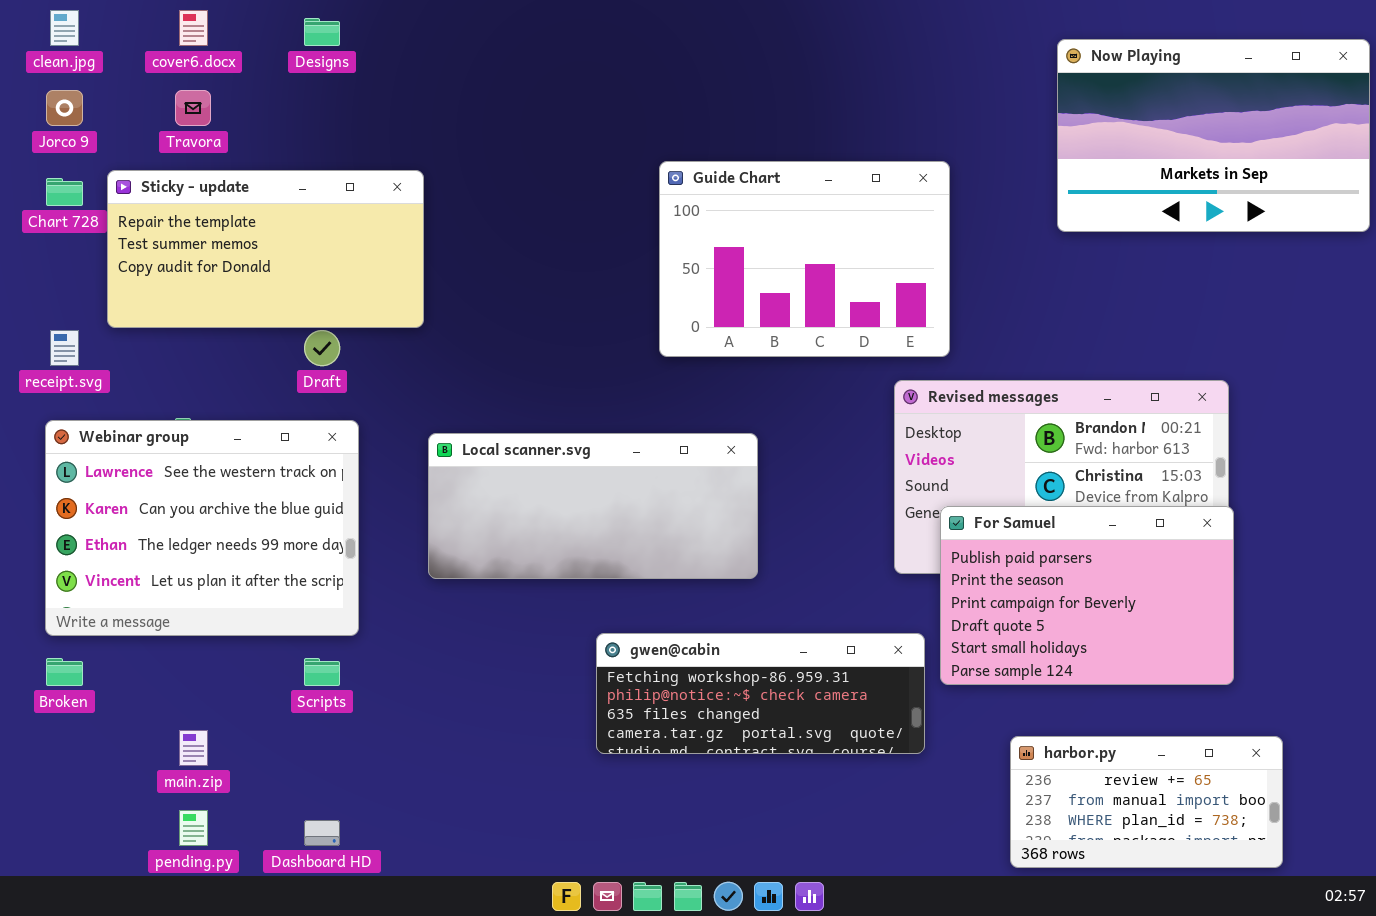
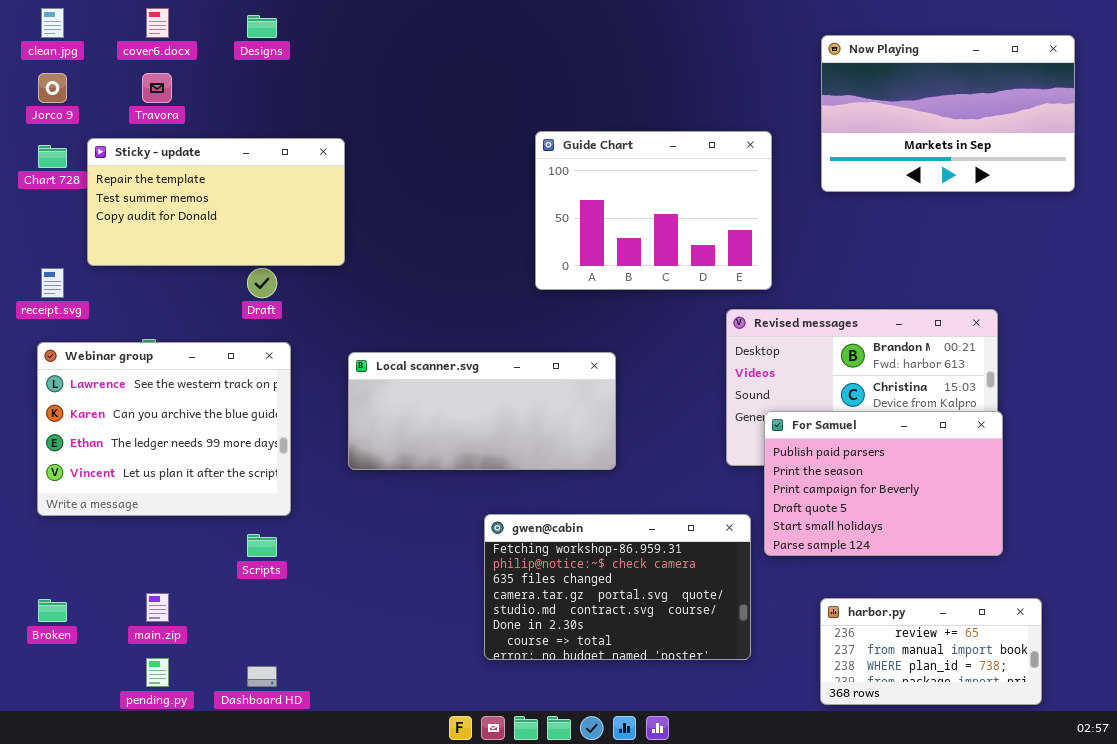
Now Playing: [1057,39,1370,232] -> [821,35,1075,192], moved
gwen@cabin: [596,633,925,754] -> [484,514,751,660], resized
Broken: [46,658,83,686] -> [38,599,67,622], moved

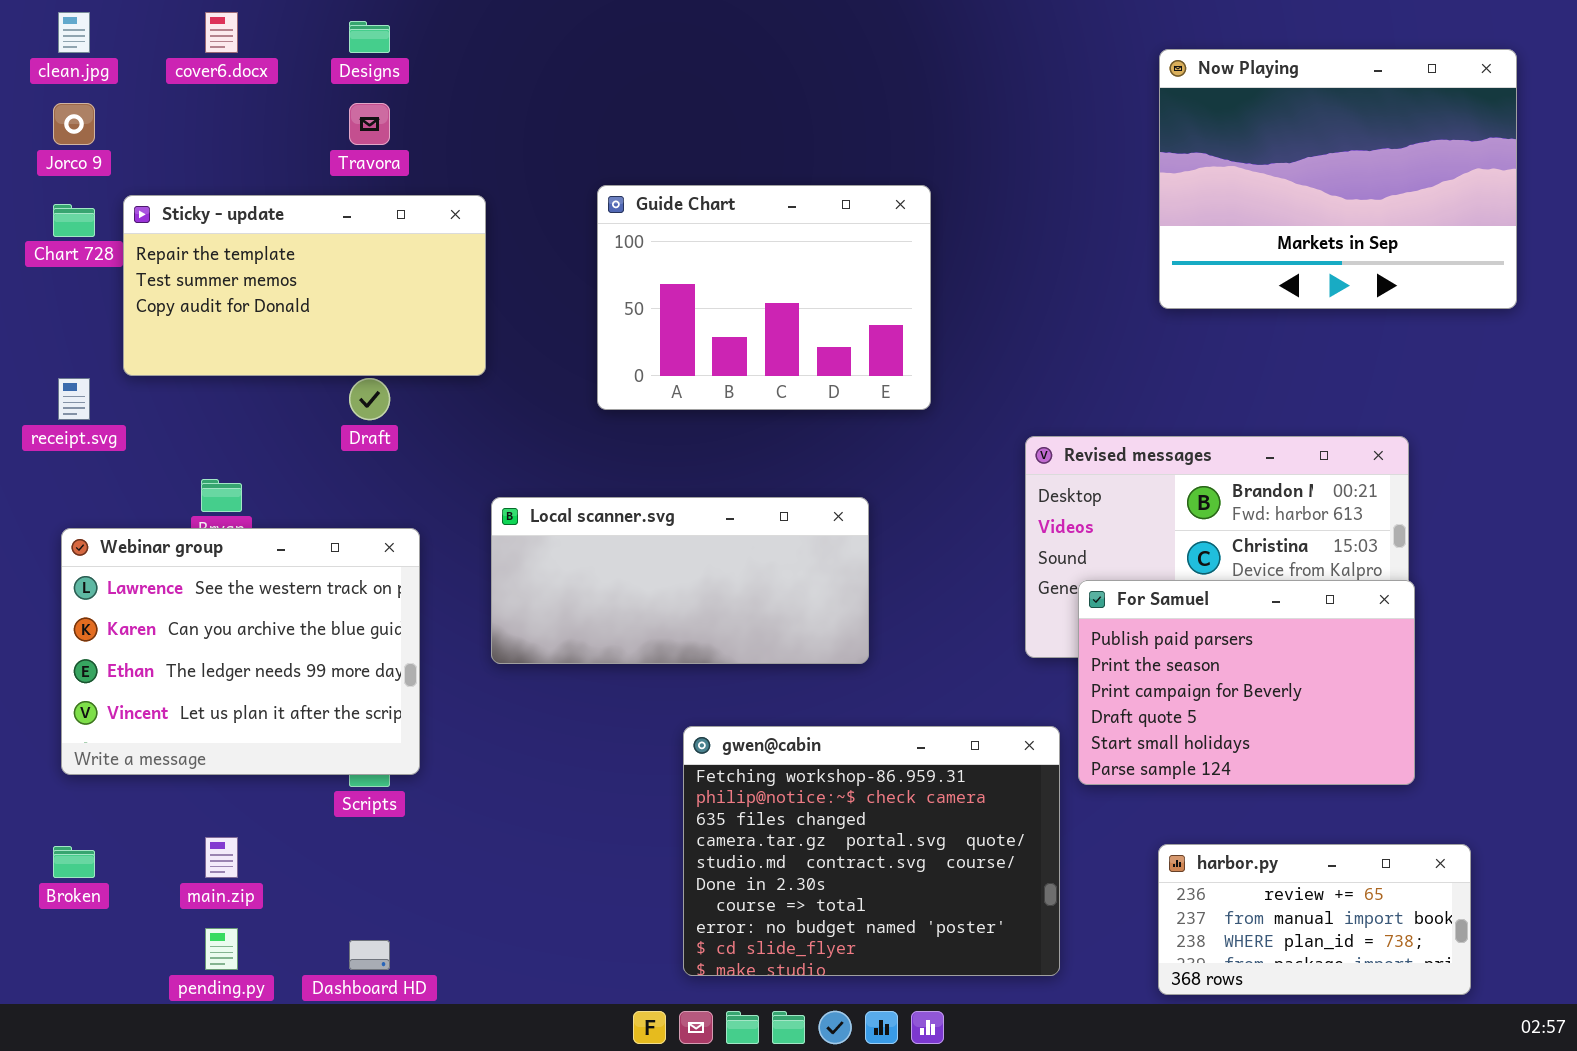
Now Playing: [821,35,1075,192] -> [1159,49,1517,309], resized
Travora: [142,73,172,103] -> [349,103,390,145], moved
Guide Chart: [535,131,772,290] -> [597,185,931,410], moved
Webinar group: [37,342,291,516] -> [61,528,420,775], moved
gwen@cabin: [484,514,751,660] -> [683,726,1060,976], resized

